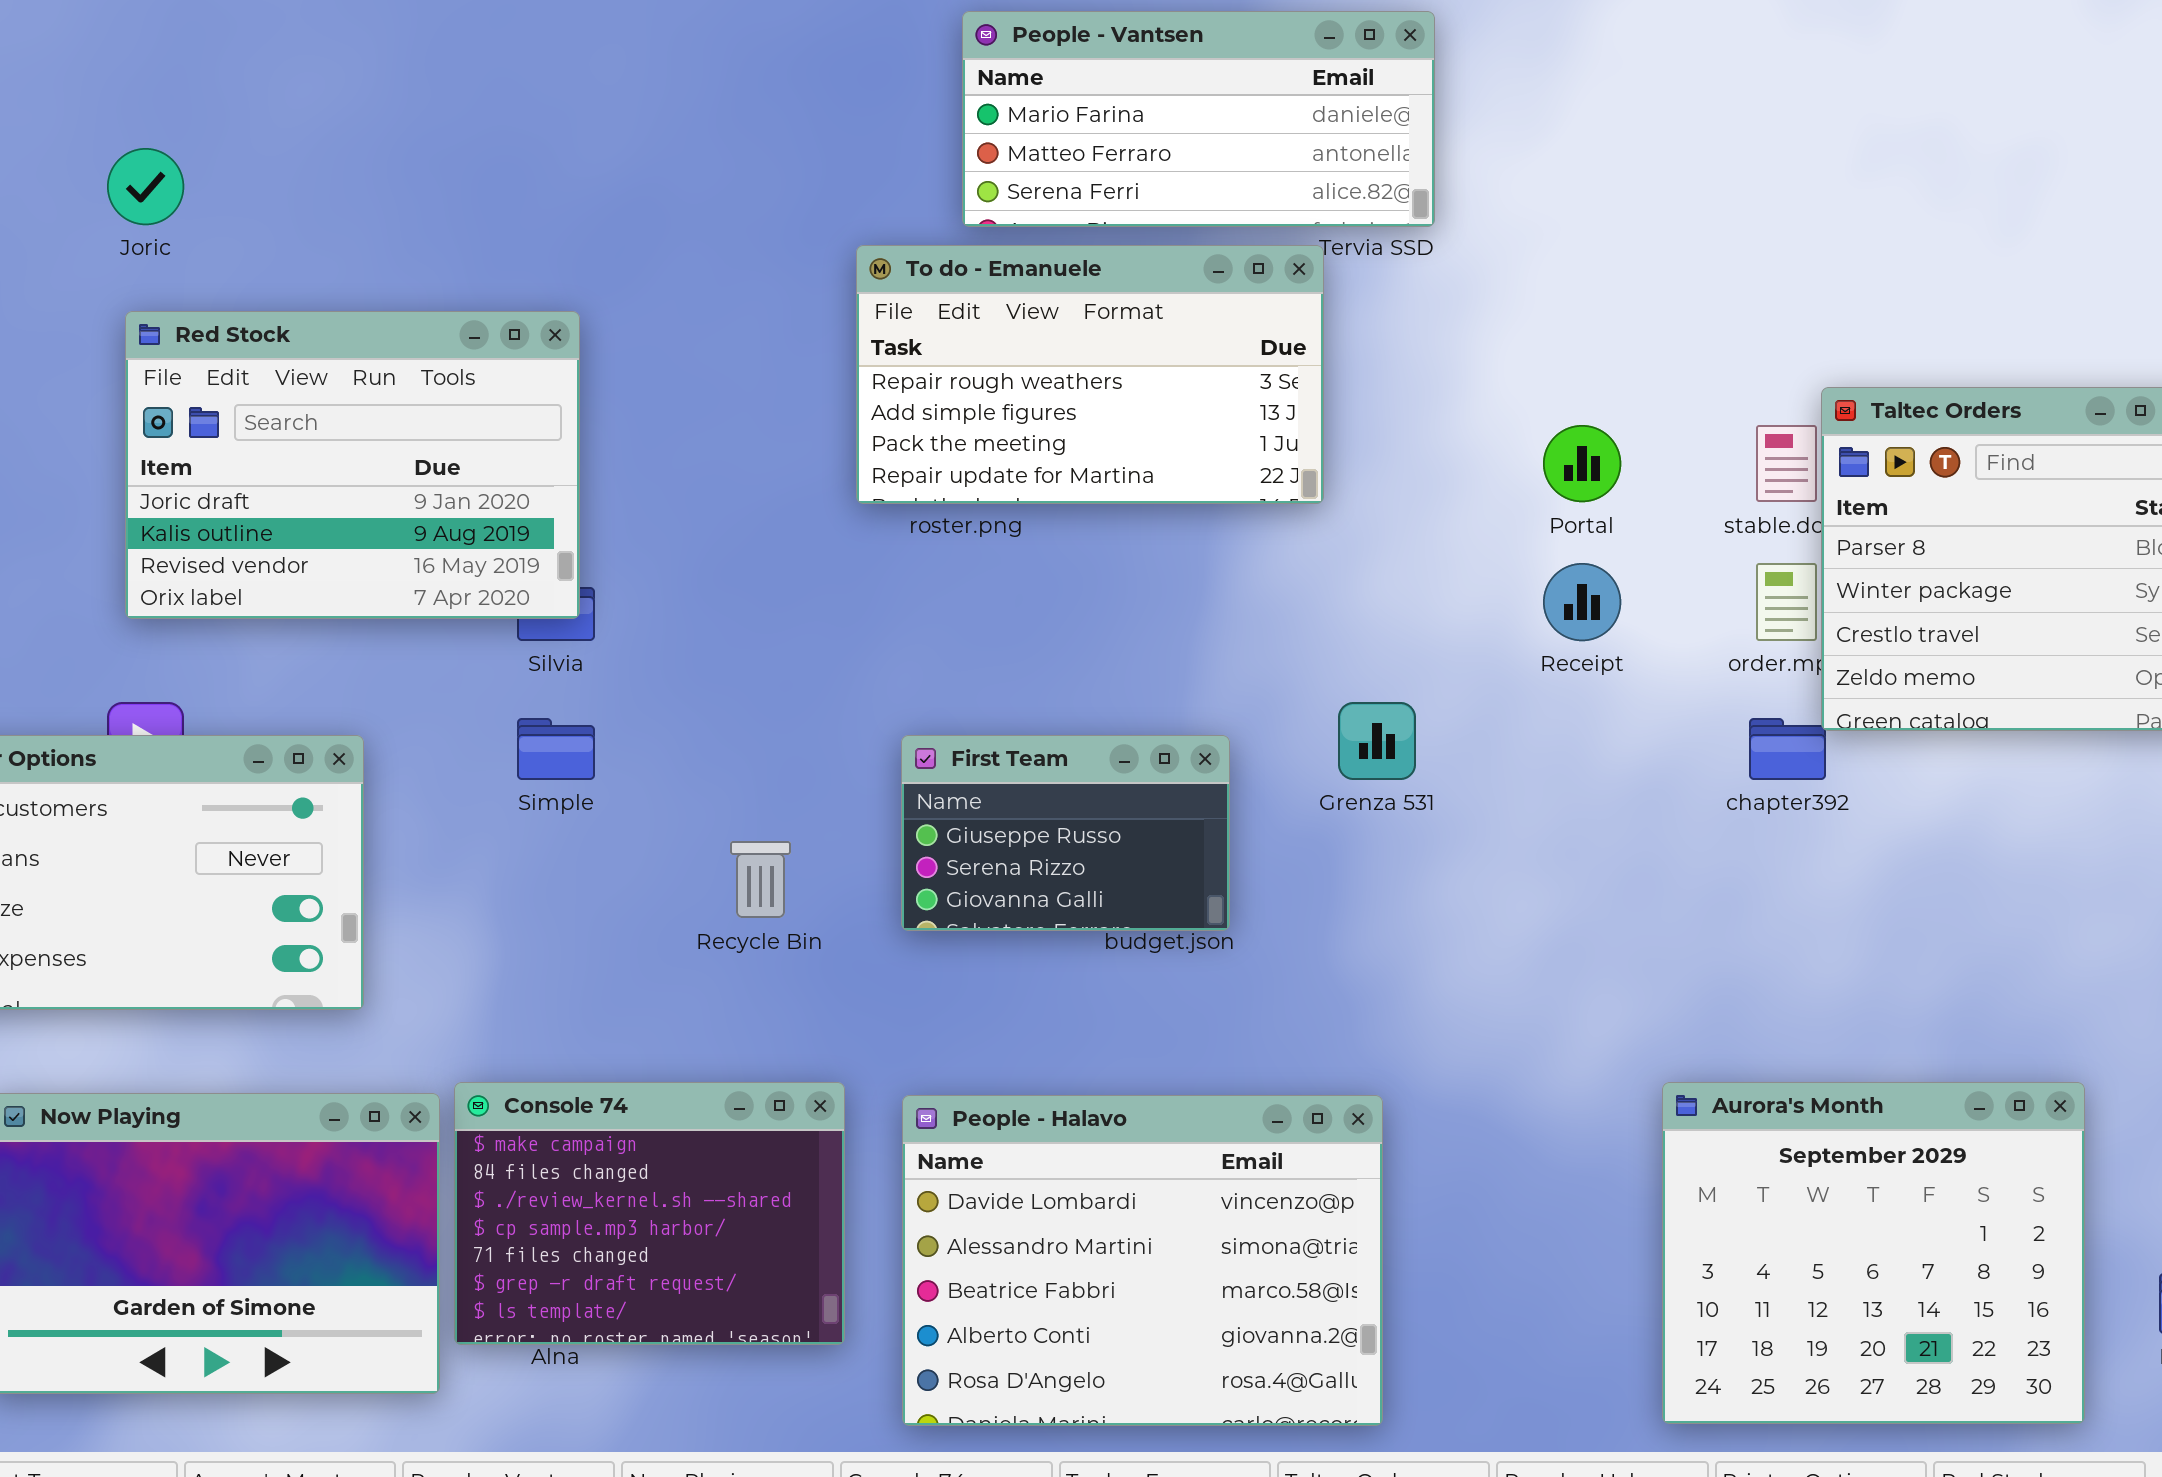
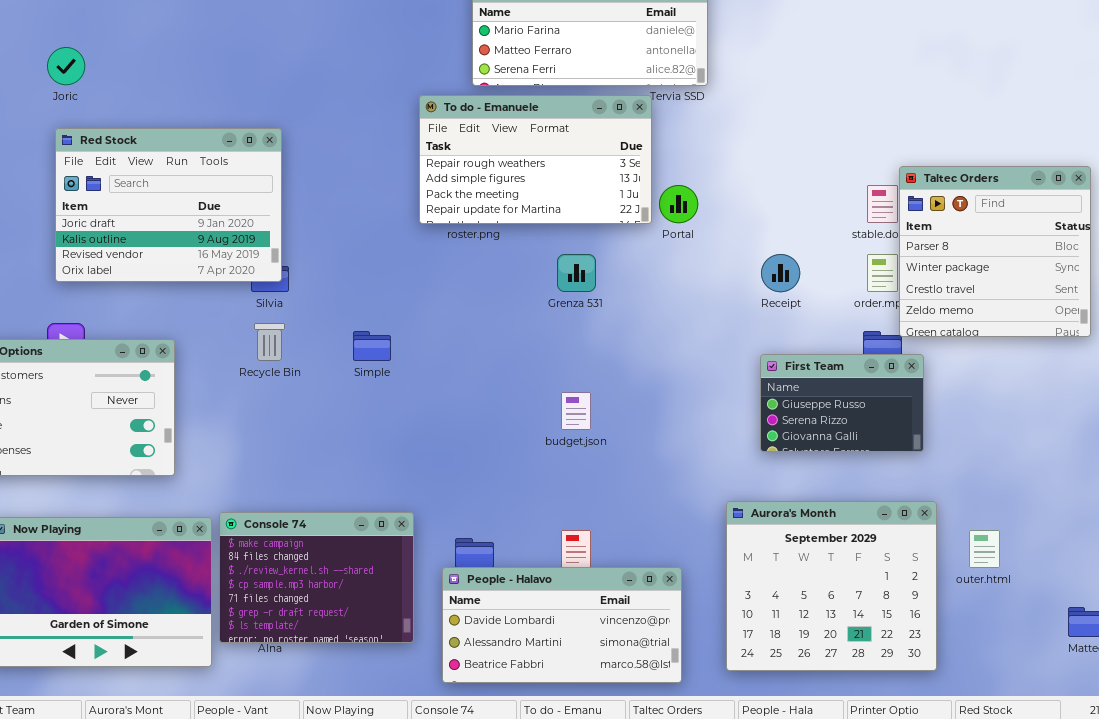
Portal: [1543,425,1621,502] -> [659,185,698,223], moved
Grenza 531: [1338,702,1416,780] -> [557,254,596,292], moved
Simple: [517,718,595,780] -> [353,331,391,361], moved
First Team: [901,735,1230,931] -> [760,354,924,452], moved
Recycle Bin: [730,841,791,918] -> [254,323,285,361], moved
Aurora's Month: [1662,1082,2085,1424] -> [726,501,937,671], moved
People - Halavo: [902,1095,1383,1426] -> [442,567,682,683], resized

